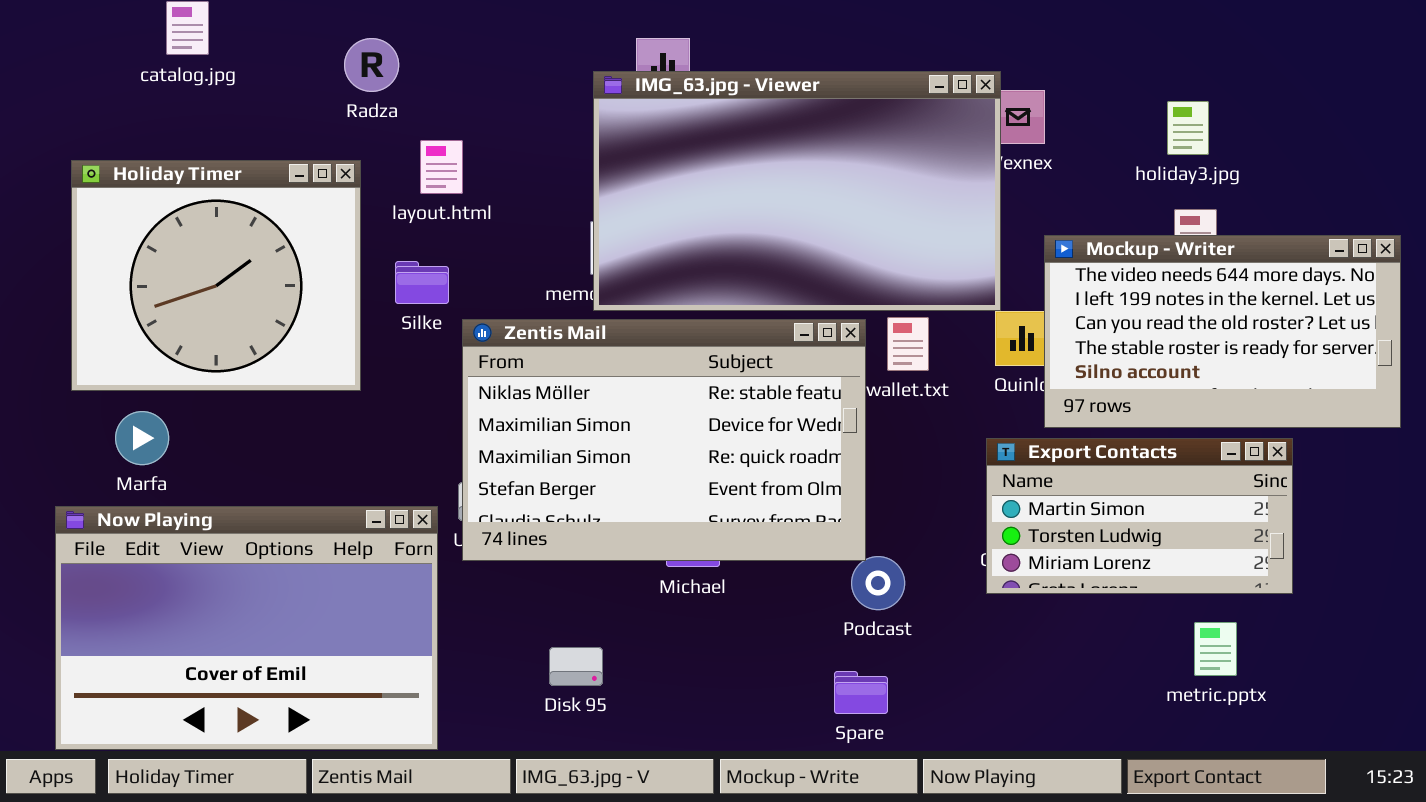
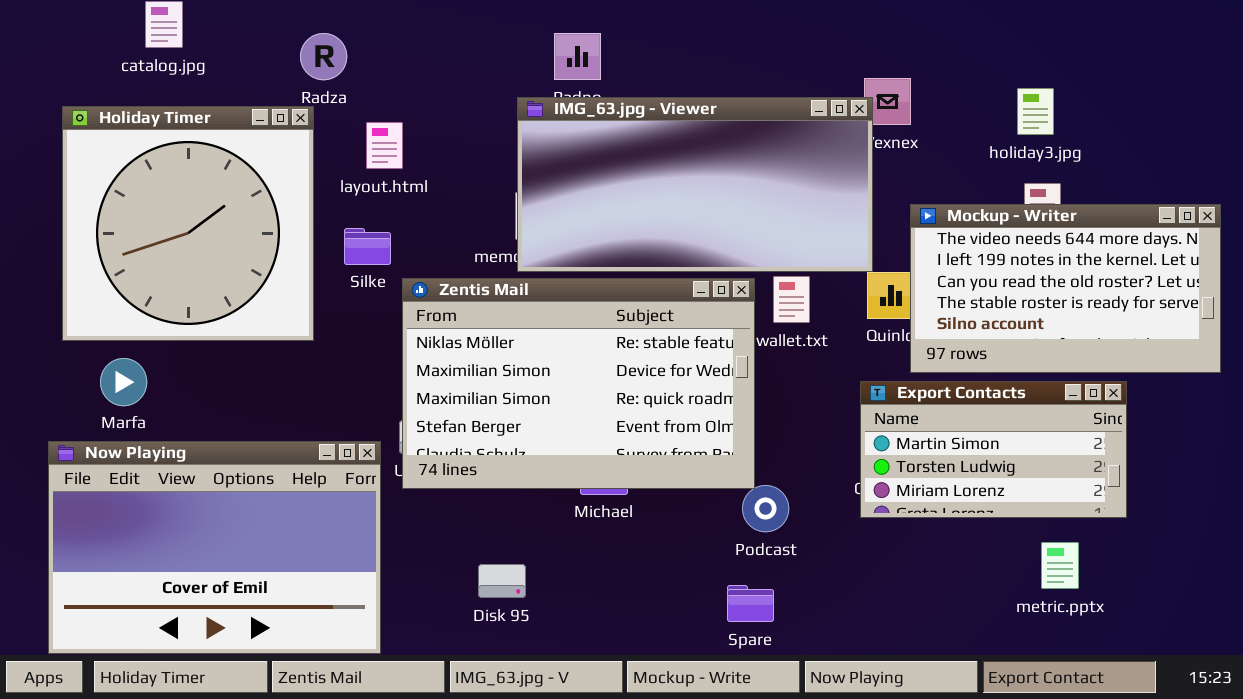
IMG_63.jpg - Viewer: [593,71,1001,311] -> [517,97,873,272], resized
Holiday Timer: [71,160,361,391] -> [62,106,314,341], resized

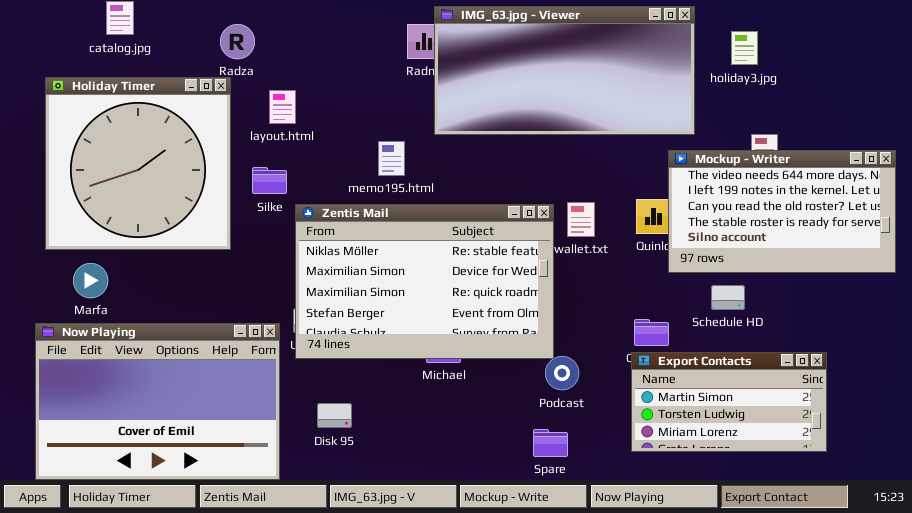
holiday3.jpg: [1017,88,1054,135] -> [731,31,758,65], moved
IMG_63.jpg - Viewer: [517,97,873,272] -> [434,6,695,135], moved
Export Contacts: [860,381,1127,518] -> [631,352,827,452], moved
Disk 95: [478,564,526,598] -> [317,403,352,428], moved

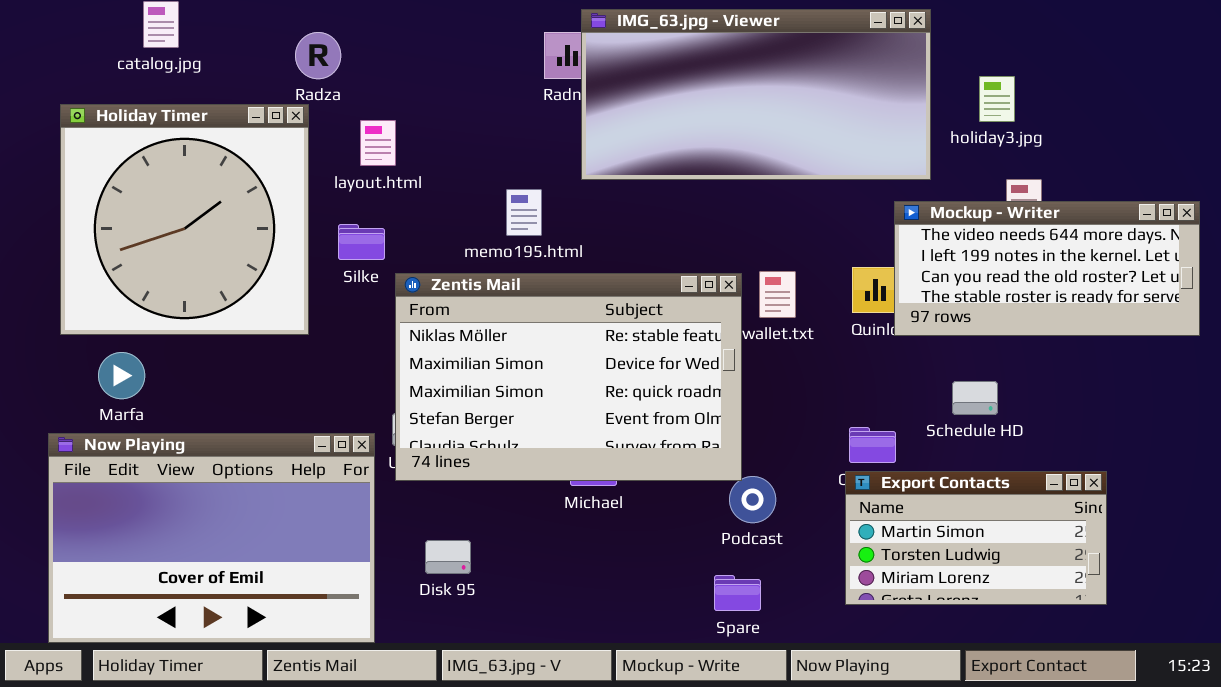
holiday3.jpg: [731,31,758,65] -> [979,76,1015,122], moved
Mockup - Writer: [668,150,896,273] -> [894,201,1200,336], resized

